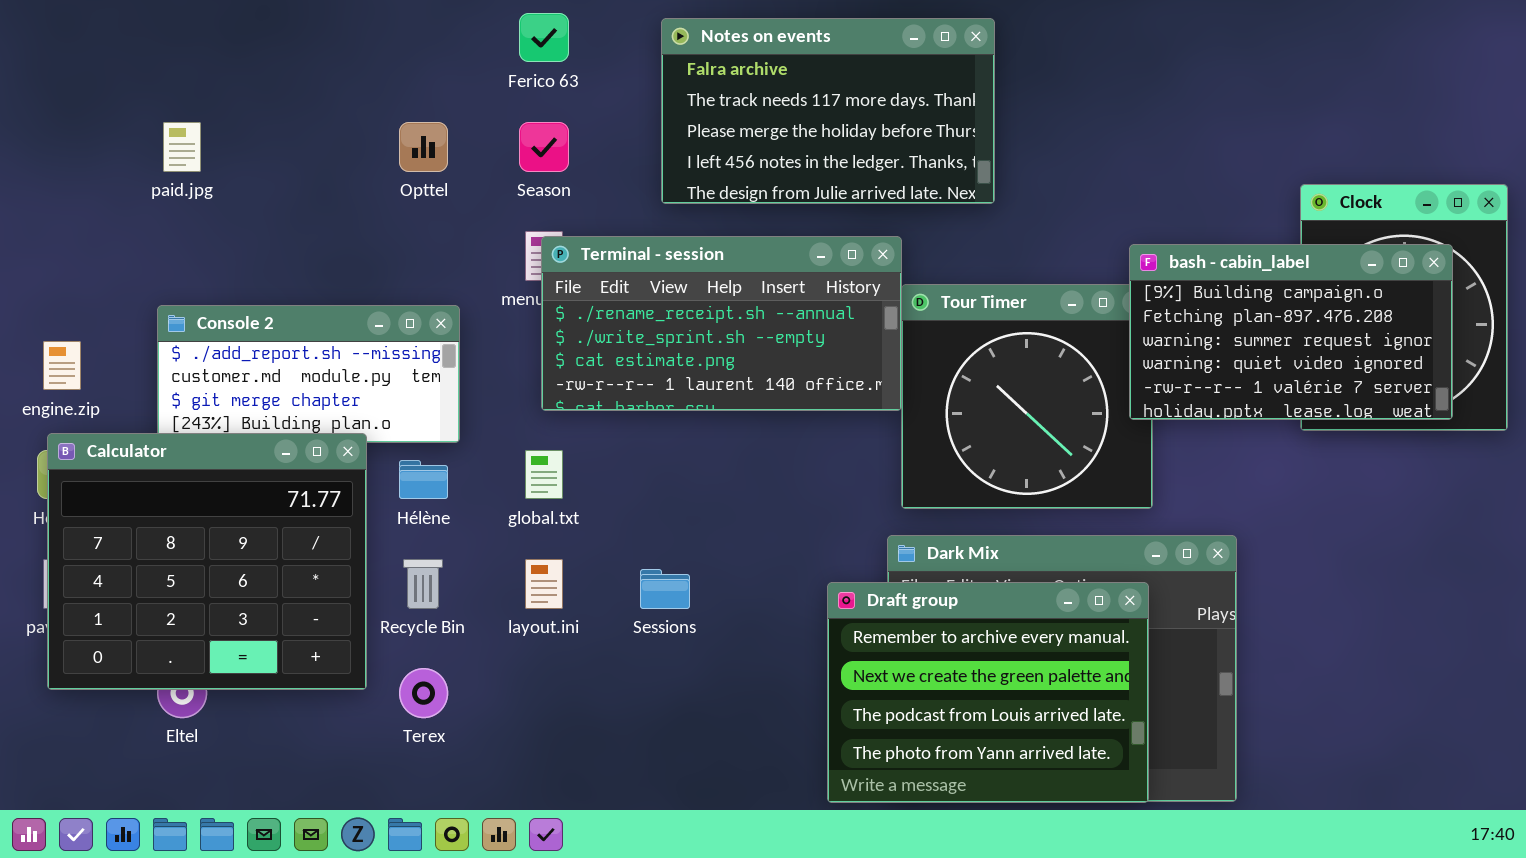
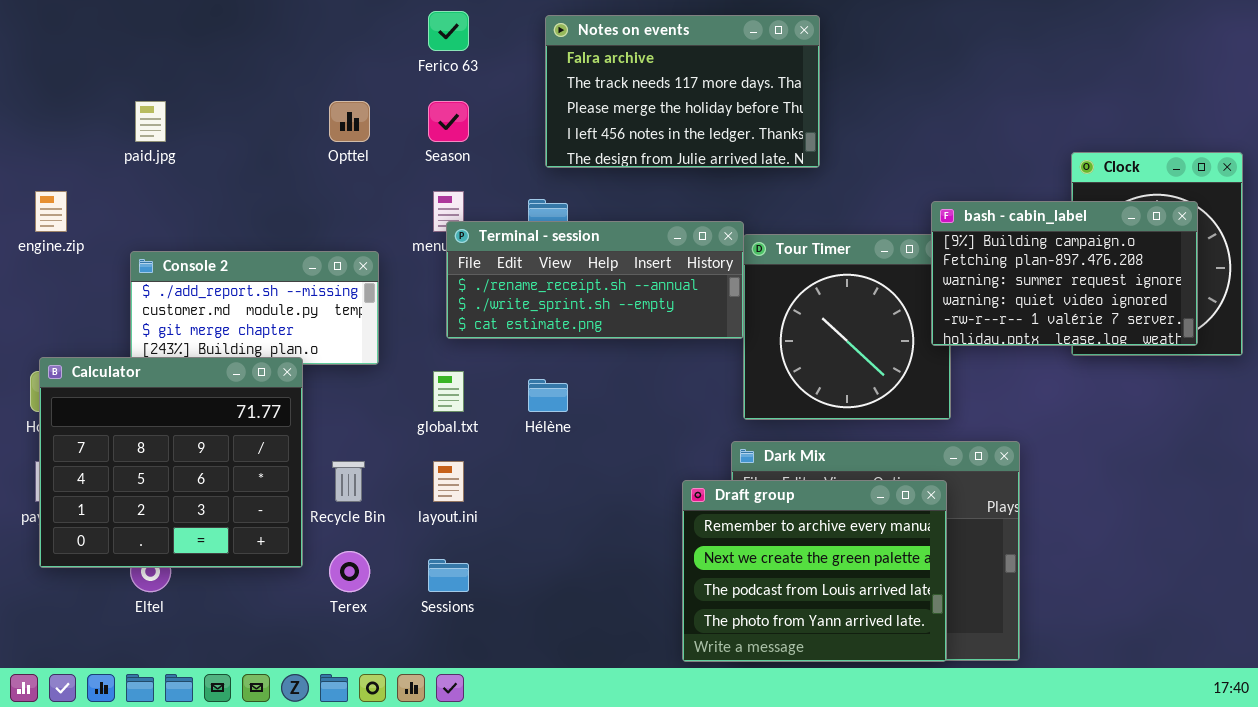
Terminal - session: [541,236,902,411] -> [446,221,744,339], resized
engine.zip: [43,341,81,390] -> [35,191,67,232], moved
Hélène: [399,460,448,499] -> [528,379,568,412], moved
Sessions: [640,569,690,609] -> [428,559,469,592], moved

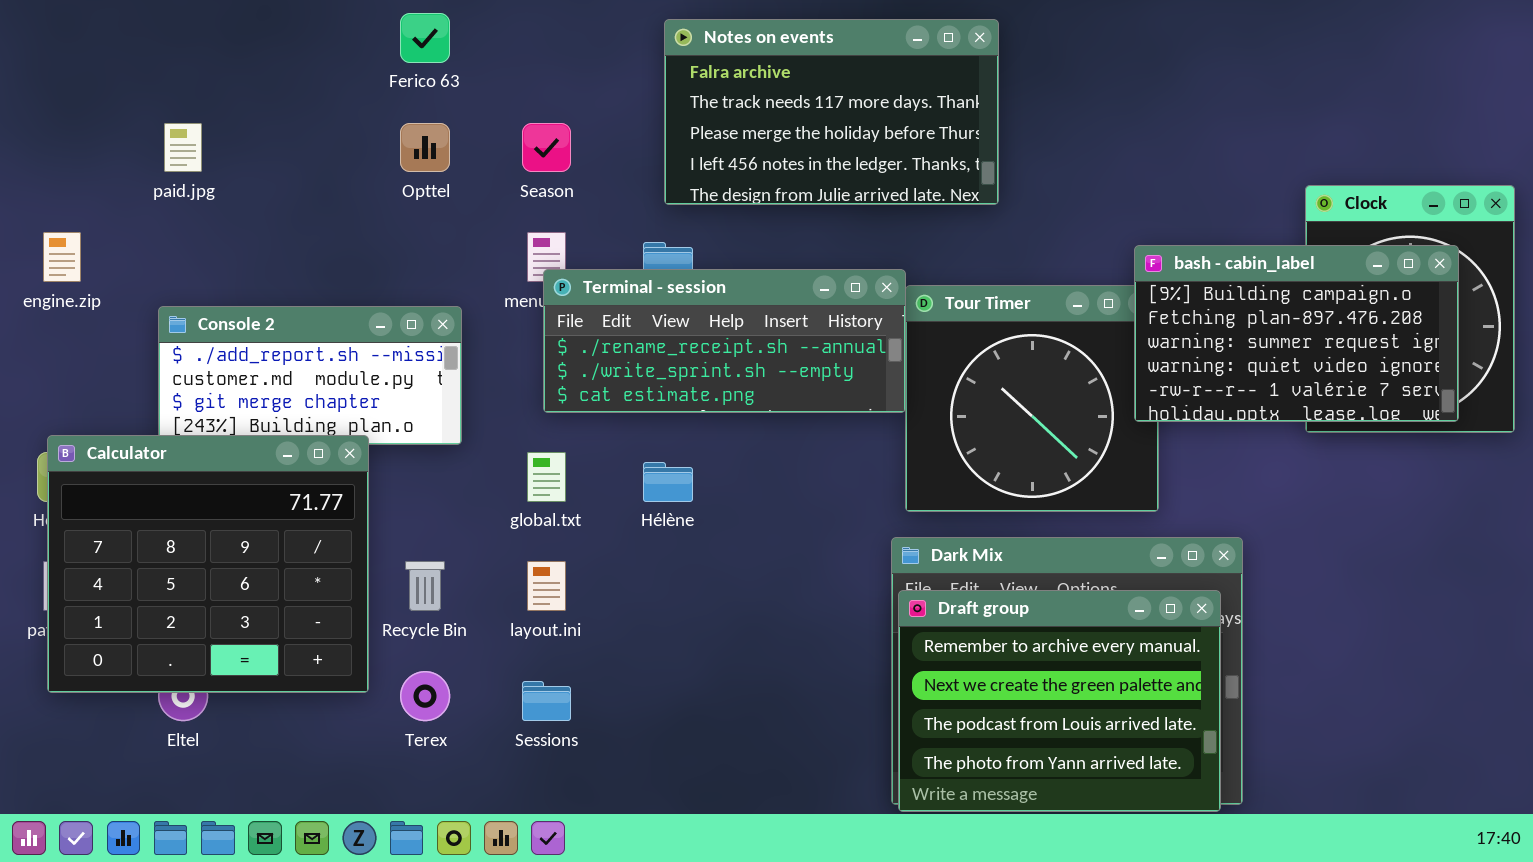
Ferico 63: [428,11,469,51] -> [400,13,450,63], moved
Draft group: [682,480,947,662] -> [898,590,1221,812], moved

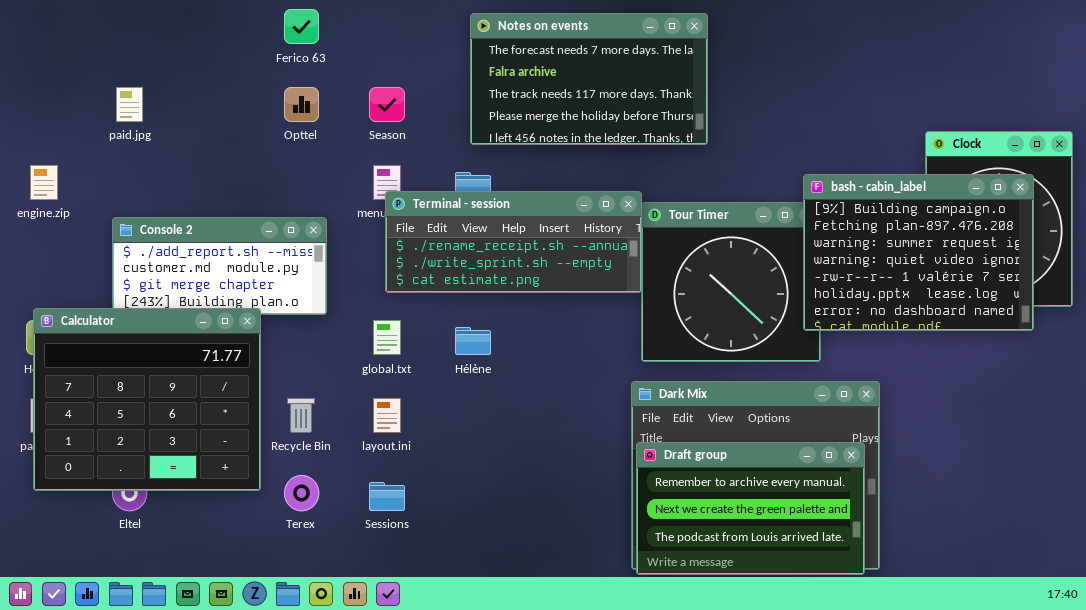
Notes on events: [664,19,999,205] -> [470,13,708,145], scrolled up 1 row
bash - cabin_label: [1134,245,1459,422] -> [803,174,1034,331], resized
Draft group: [898,590,1221,812] -> [636,442,865,575], resized

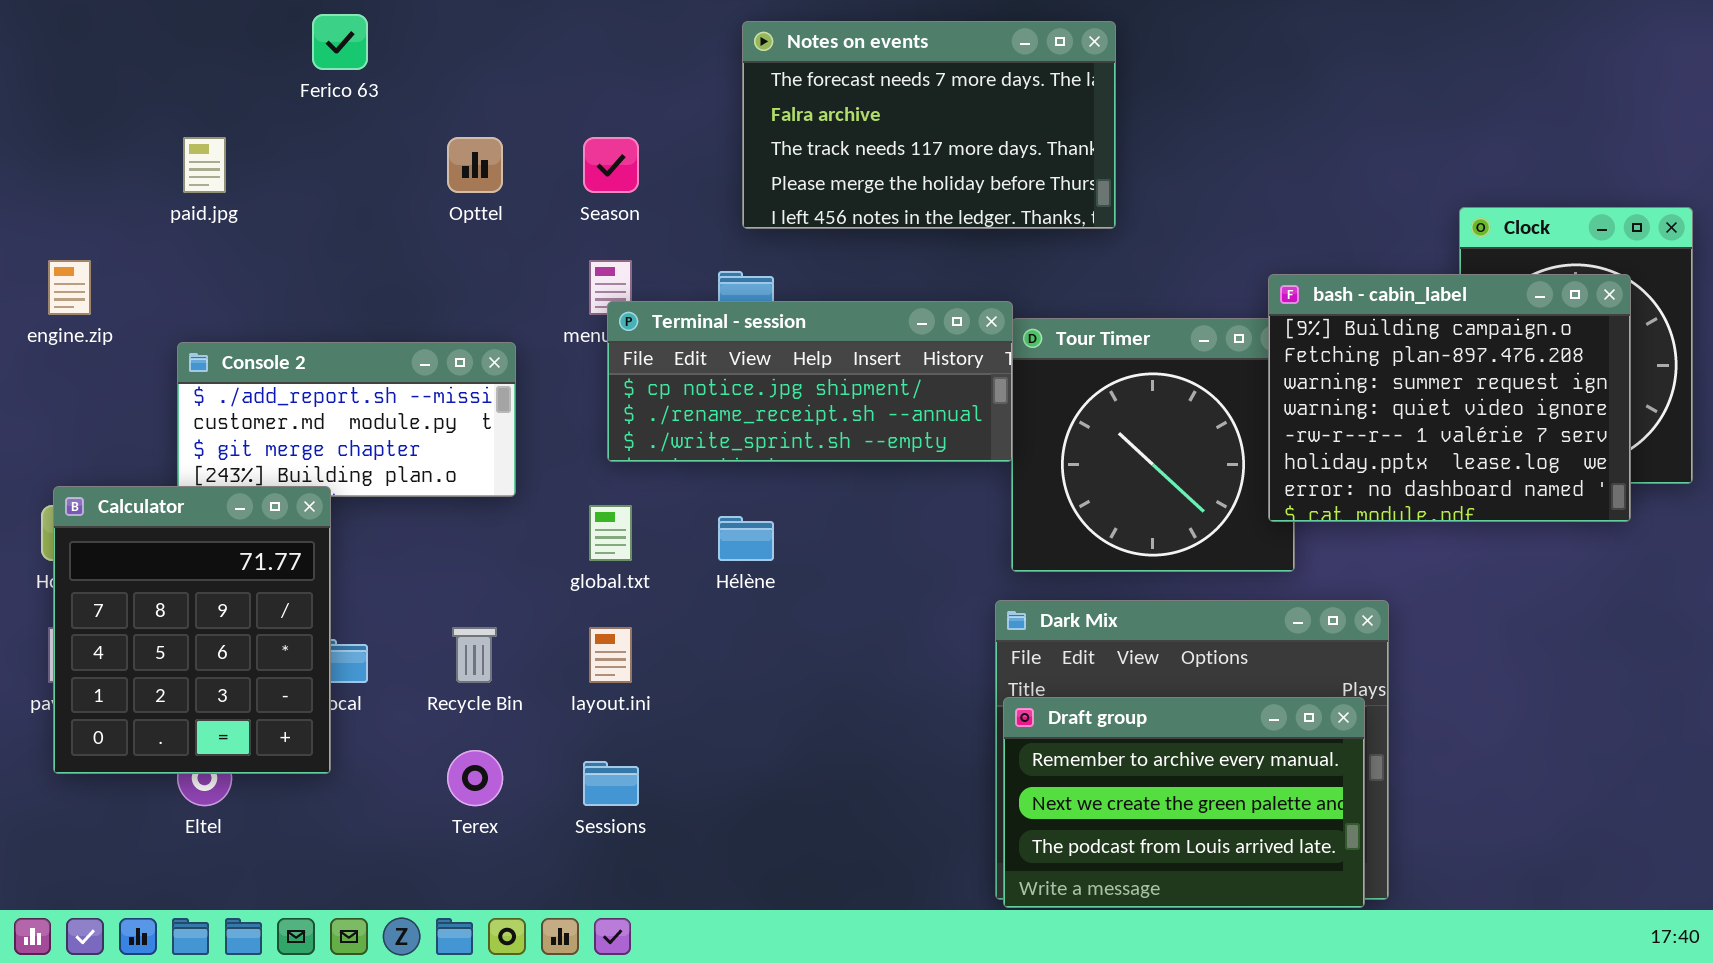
Ferico 63: [284,9,319,44] -> [312,14,368,70], moved
Terminal - session: [385,191,642,293] -> [607,301,1013,462], scrolled up 1 row
Calculator: [33,308,261,491] -> [53,486,331,774], resized

